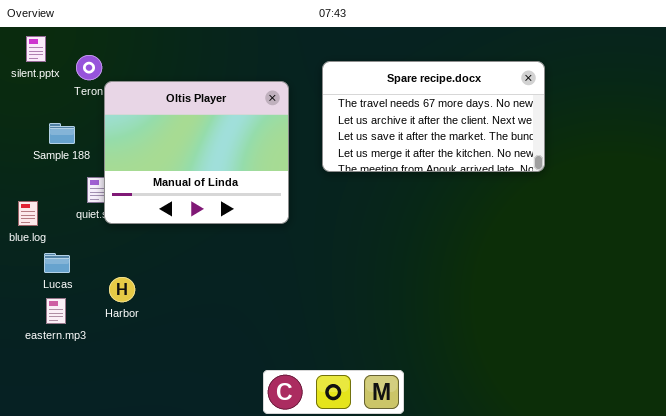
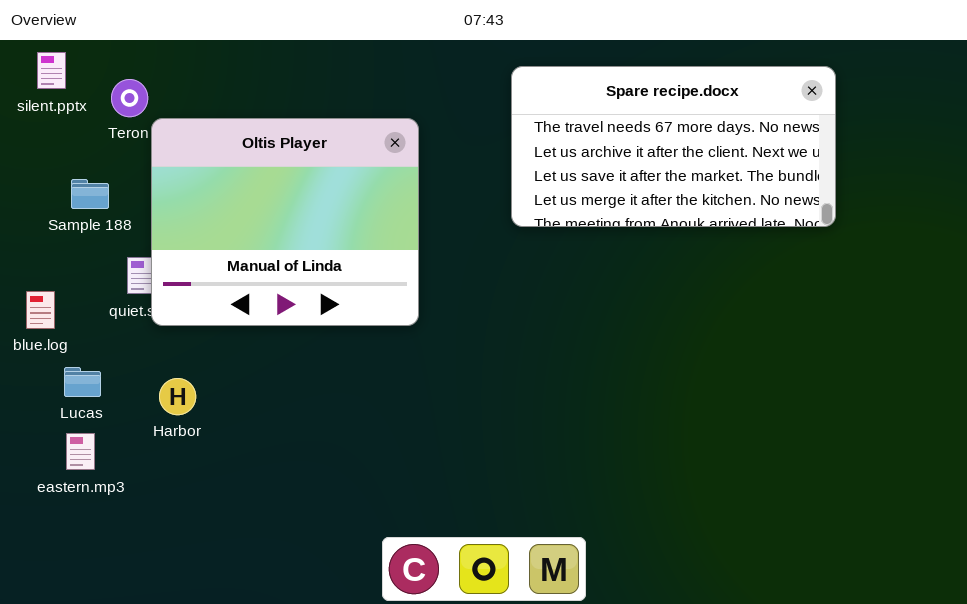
Spare recipe.docx: [322,61,545,172] -> [511,66,836,227], moved
Harbor: [109,277,135,302] -> [159,378,196,415], moved

